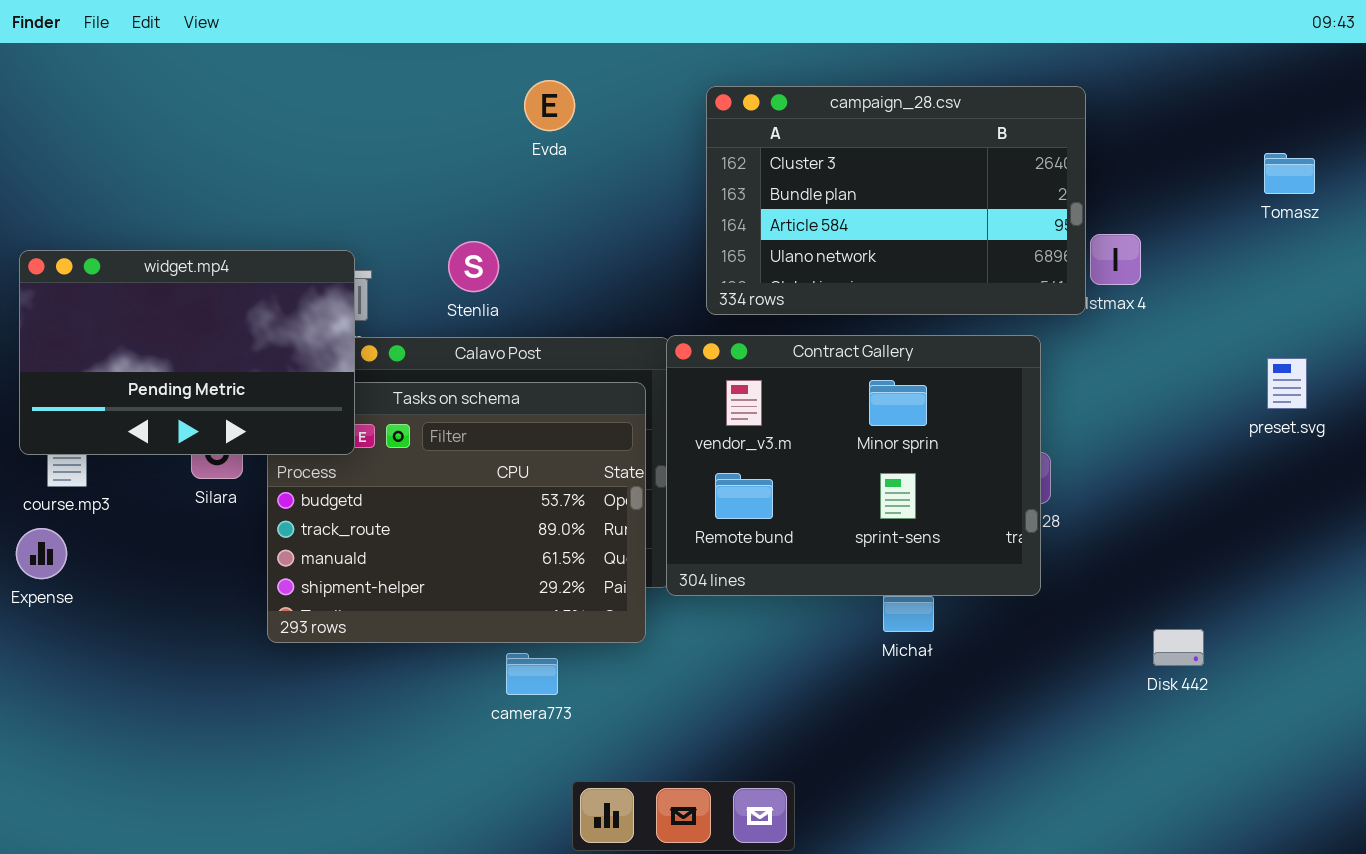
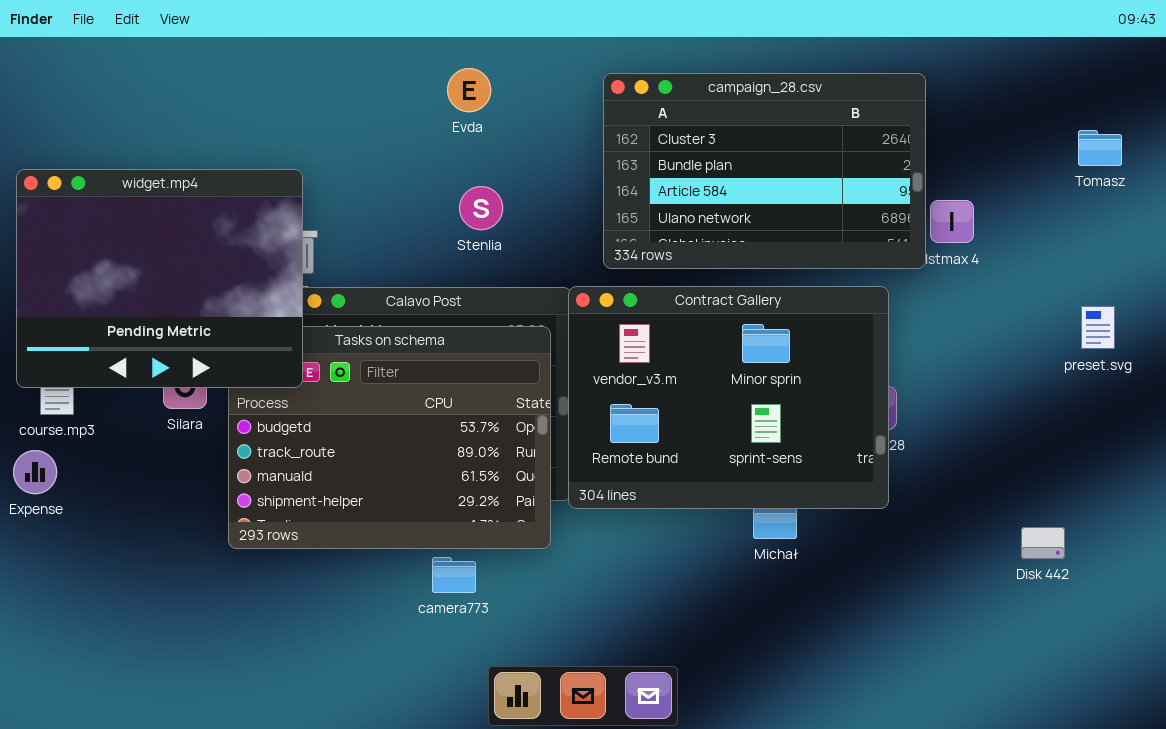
Stenlia: [448,241,499,292] -> [459,186,503,230], moved
widget.mp4: [19,250,355,455] -> [16,169,303,388], resized
Disk 442: [1153,629,1204,666] -> [1021,527,1065,559], moved

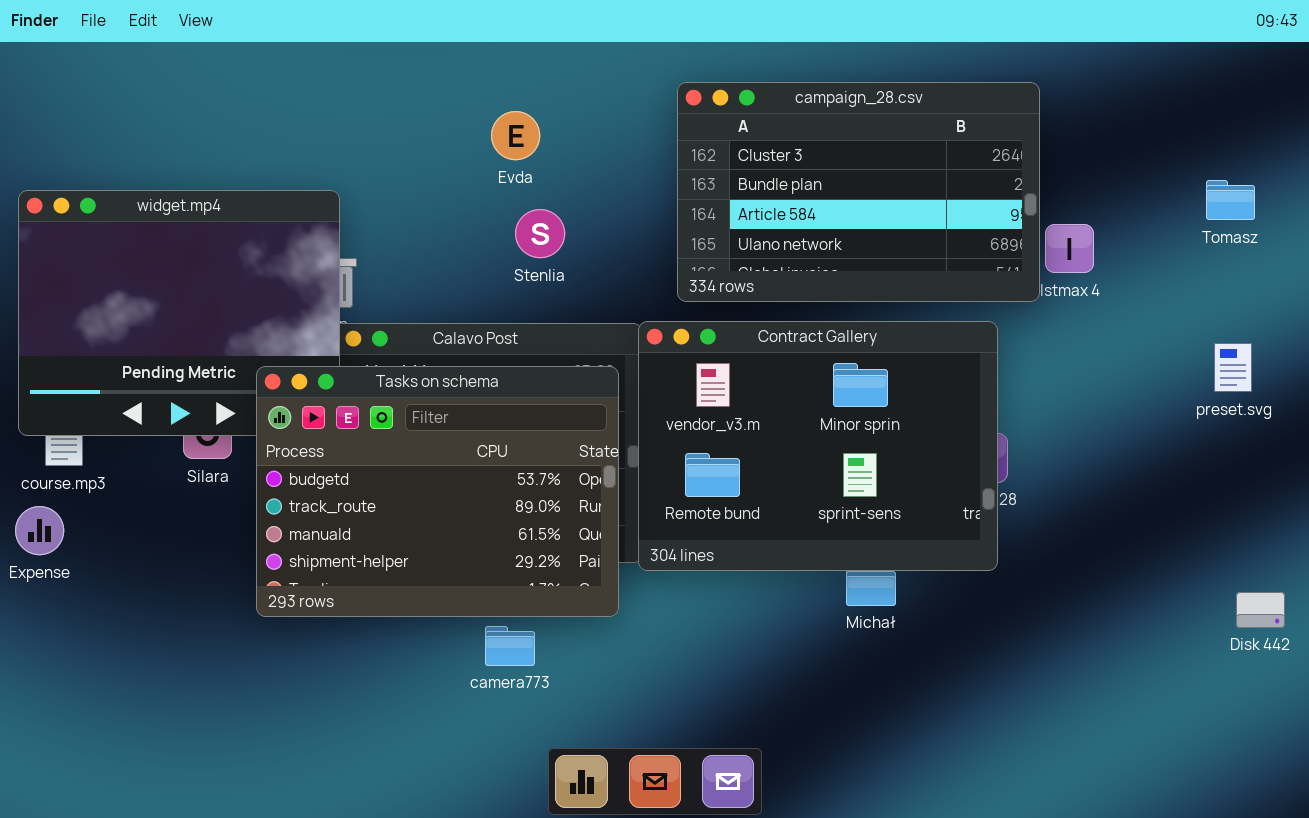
Evda: [447,68,491,112] -> [491,111,540,160], moved
Tomasz: [1078,130,1122,166] -> [1206,180,1255,220], moved
Tasks on schema: [228,326,551,549] -> [256,366,619,617], raised
Disk 442: [1021,527,1065,559] -> [1236,592,1285,628], moved

